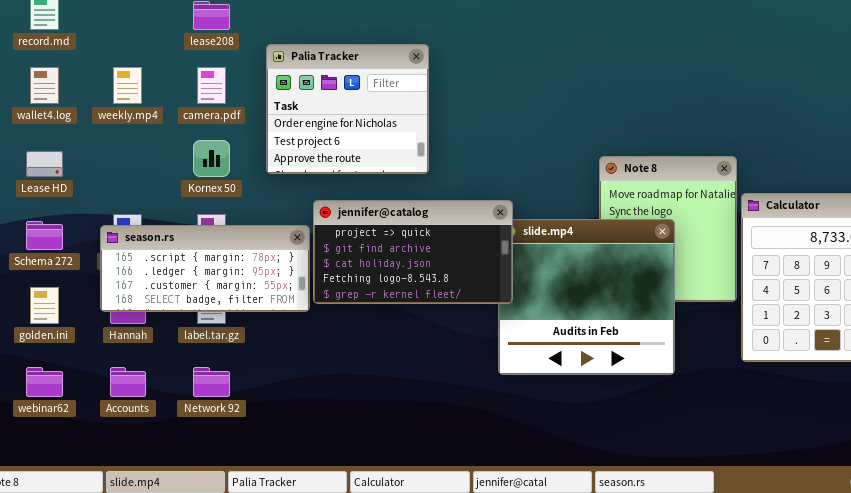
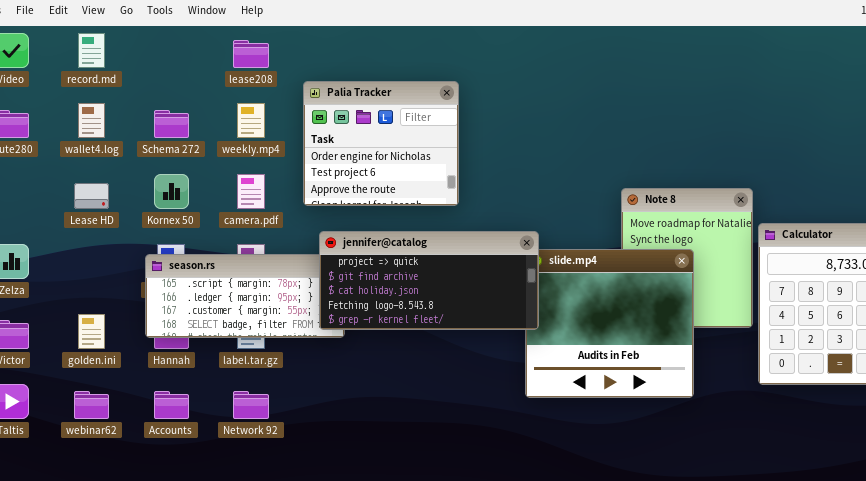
weekly.mp4: [113,67,142,104] -> [237,103,265,138], moved
camera.pdf: [197,67,226,104] -> [237,174,265,209], moved
Kornex 50: [193,140,230,177] -> [154,174,189,209], moved
jennifer@catalog: [313,200,513,304] -> [319,231,539,330], resized
Schema 272: [26,221,63,250] -> [154,110,189,138], moved

